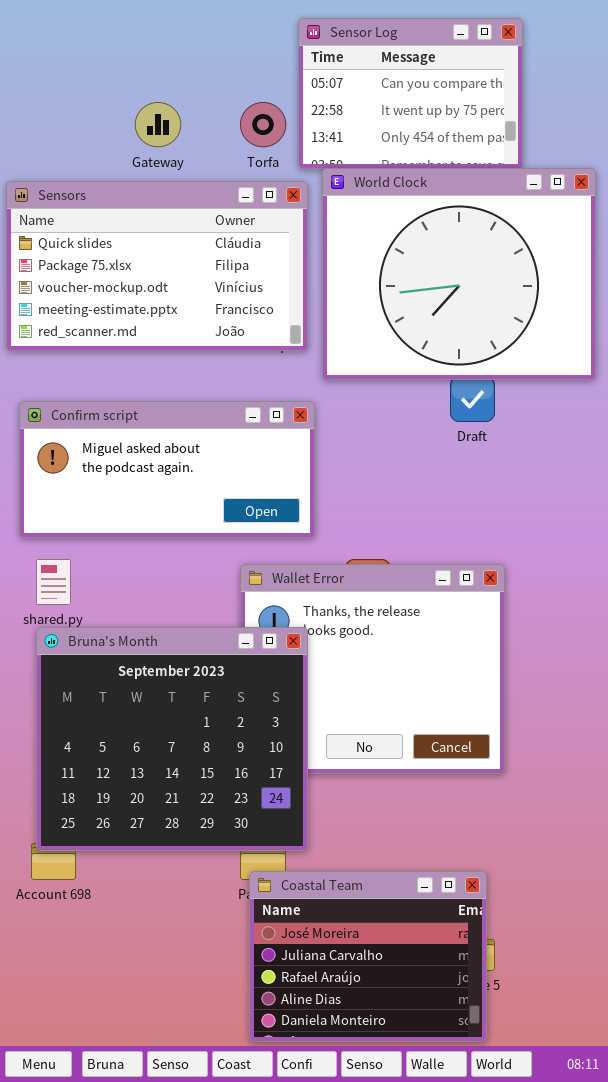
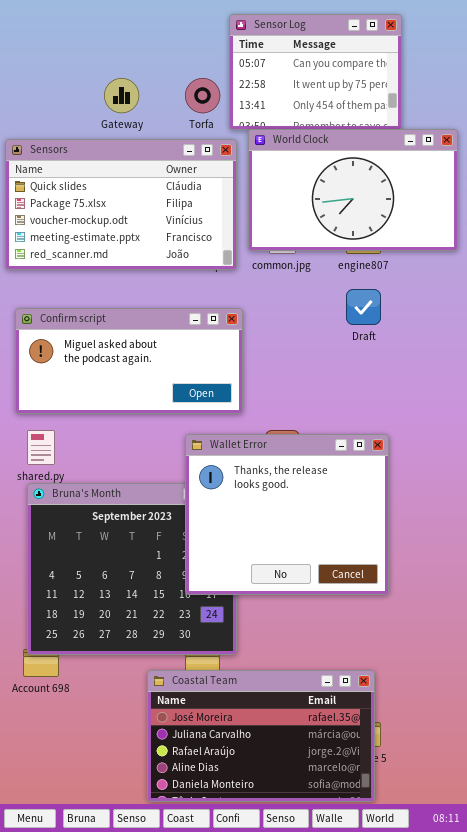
World Clock: [322,168,596,380] -> [248,129,458,251], resized
Wallet Error: [240,564,505,774] -> [185,434,389,595], raised
Coastal Team: [249,871,487,1042] -> [147,670,375,802], resized

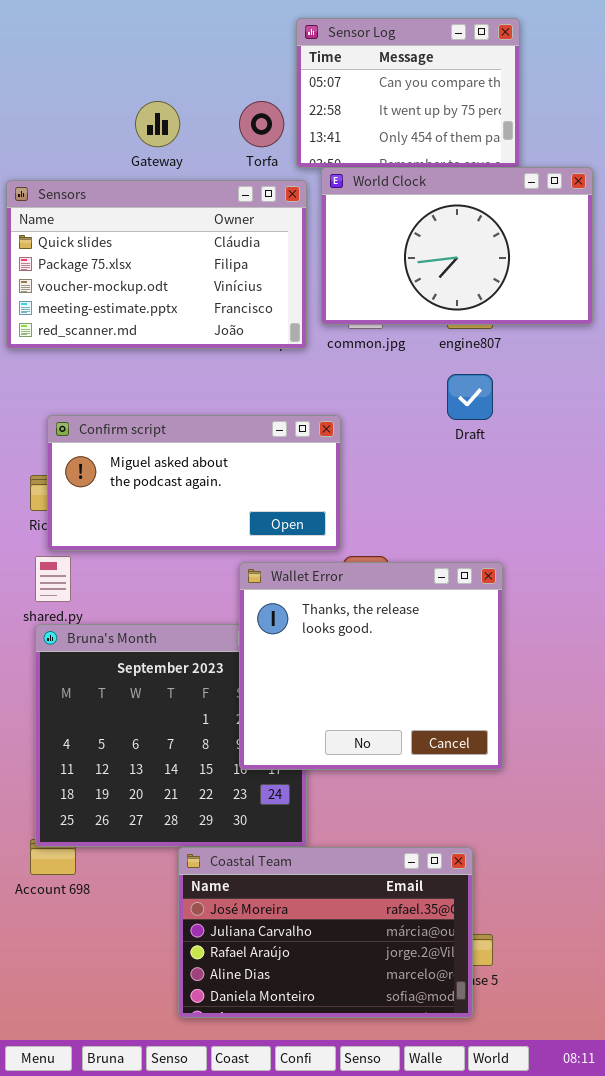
Confirm script: [15,308,243,414] -> [47,415,341,551], moved
Coastal Team: [147,670,375,802] -> [178,847,473,1018], moved

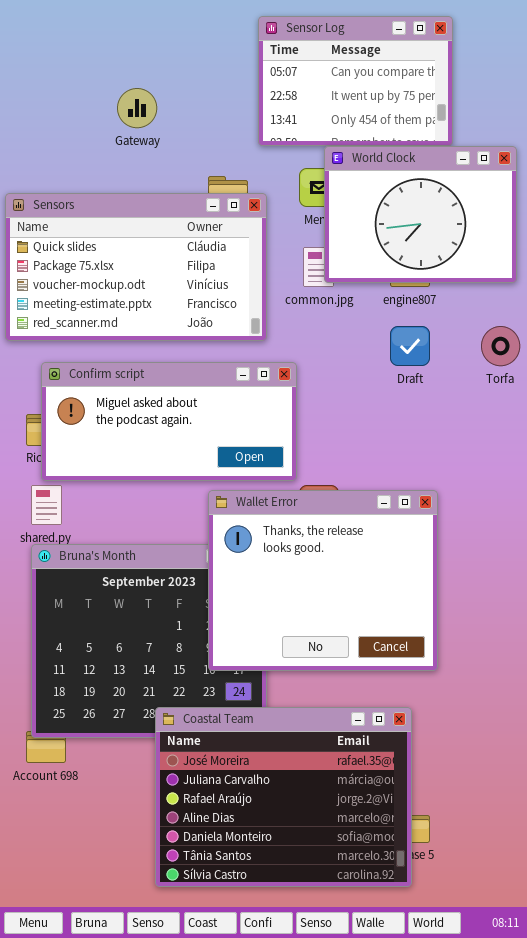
Torfa: [239,101,284,147] -> [481,326,520,366], moved
World Clock: [321,167,593,325] -> [324,146,517,283], resized
Sensors: [6,180,307,349] -> [5,193,267,341], moved
Coastal Team: [178,847,473,1018] -> [155,707,412,887], resized

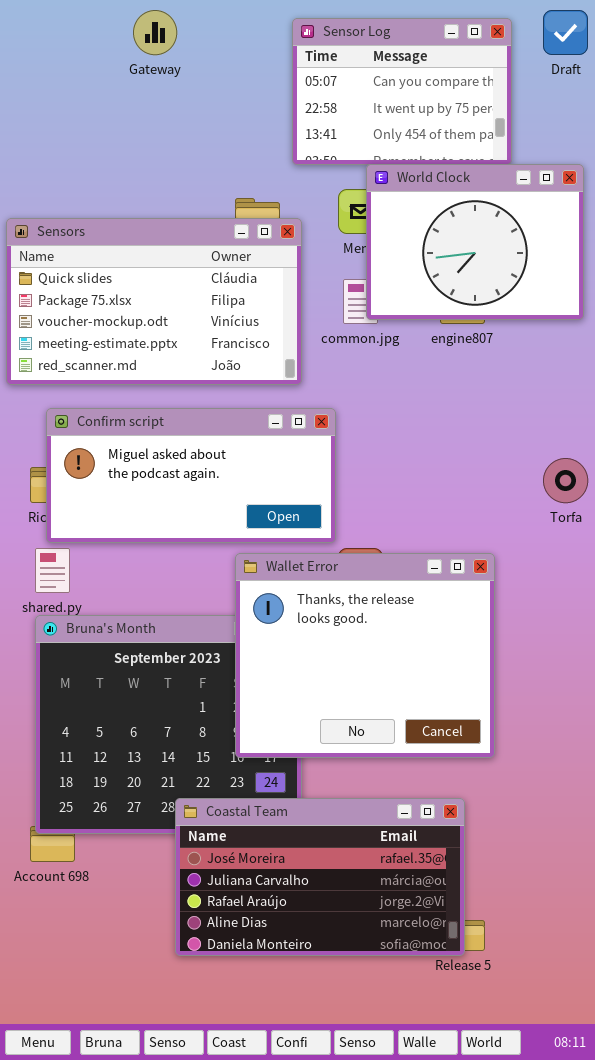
Gateway: [117,88,157,128] -> [133,10,177,55], moved
Draft: [390,326,430,366] -> [543,10,588,55], moved
Torfa: [481,326,520,366] -> [543,458,588,503], moved
Coastal Team: [155,707,412,887] -> [175,798,465,956], resized

